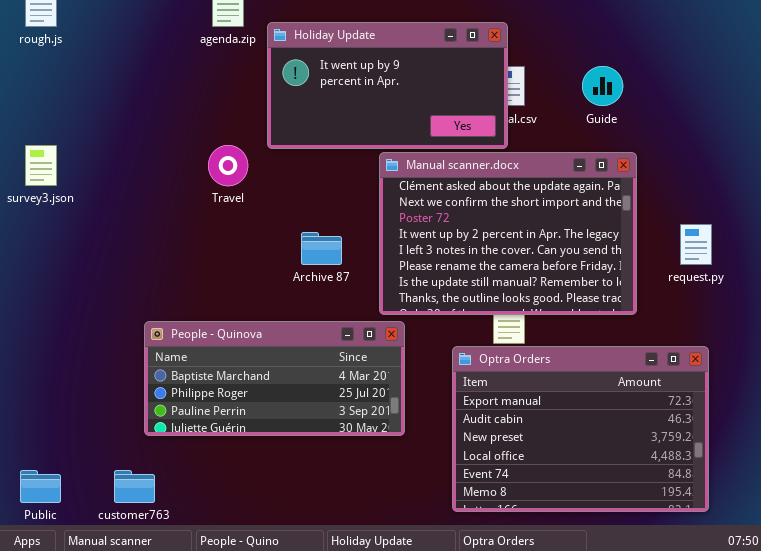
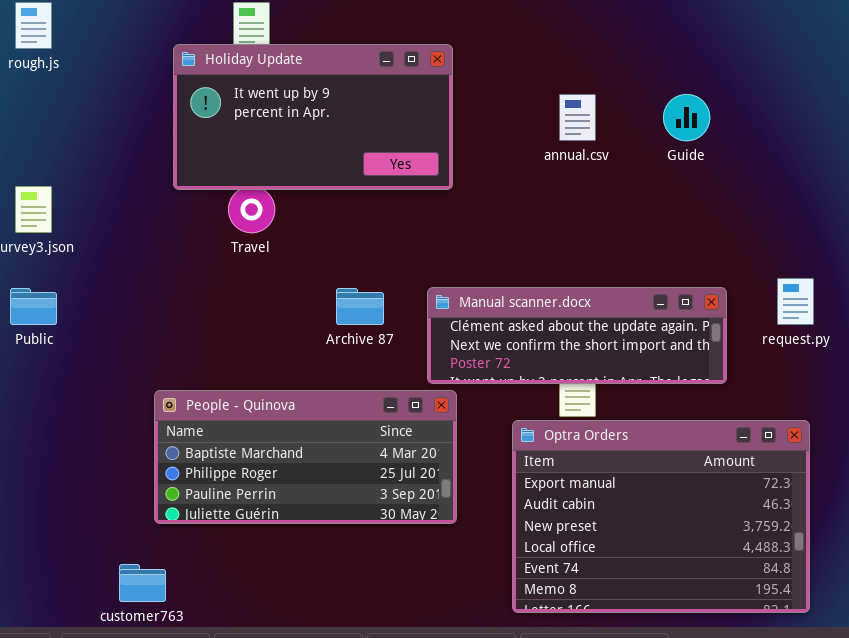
Holiday Update: [267,22,508,149] -> [173,44,453,190], moved
Manual scanner.docx: [379,152,637,315] -> [427,287,727,384], resized
Public: [20,470,61,503] -> [10,288,57,325], moved

